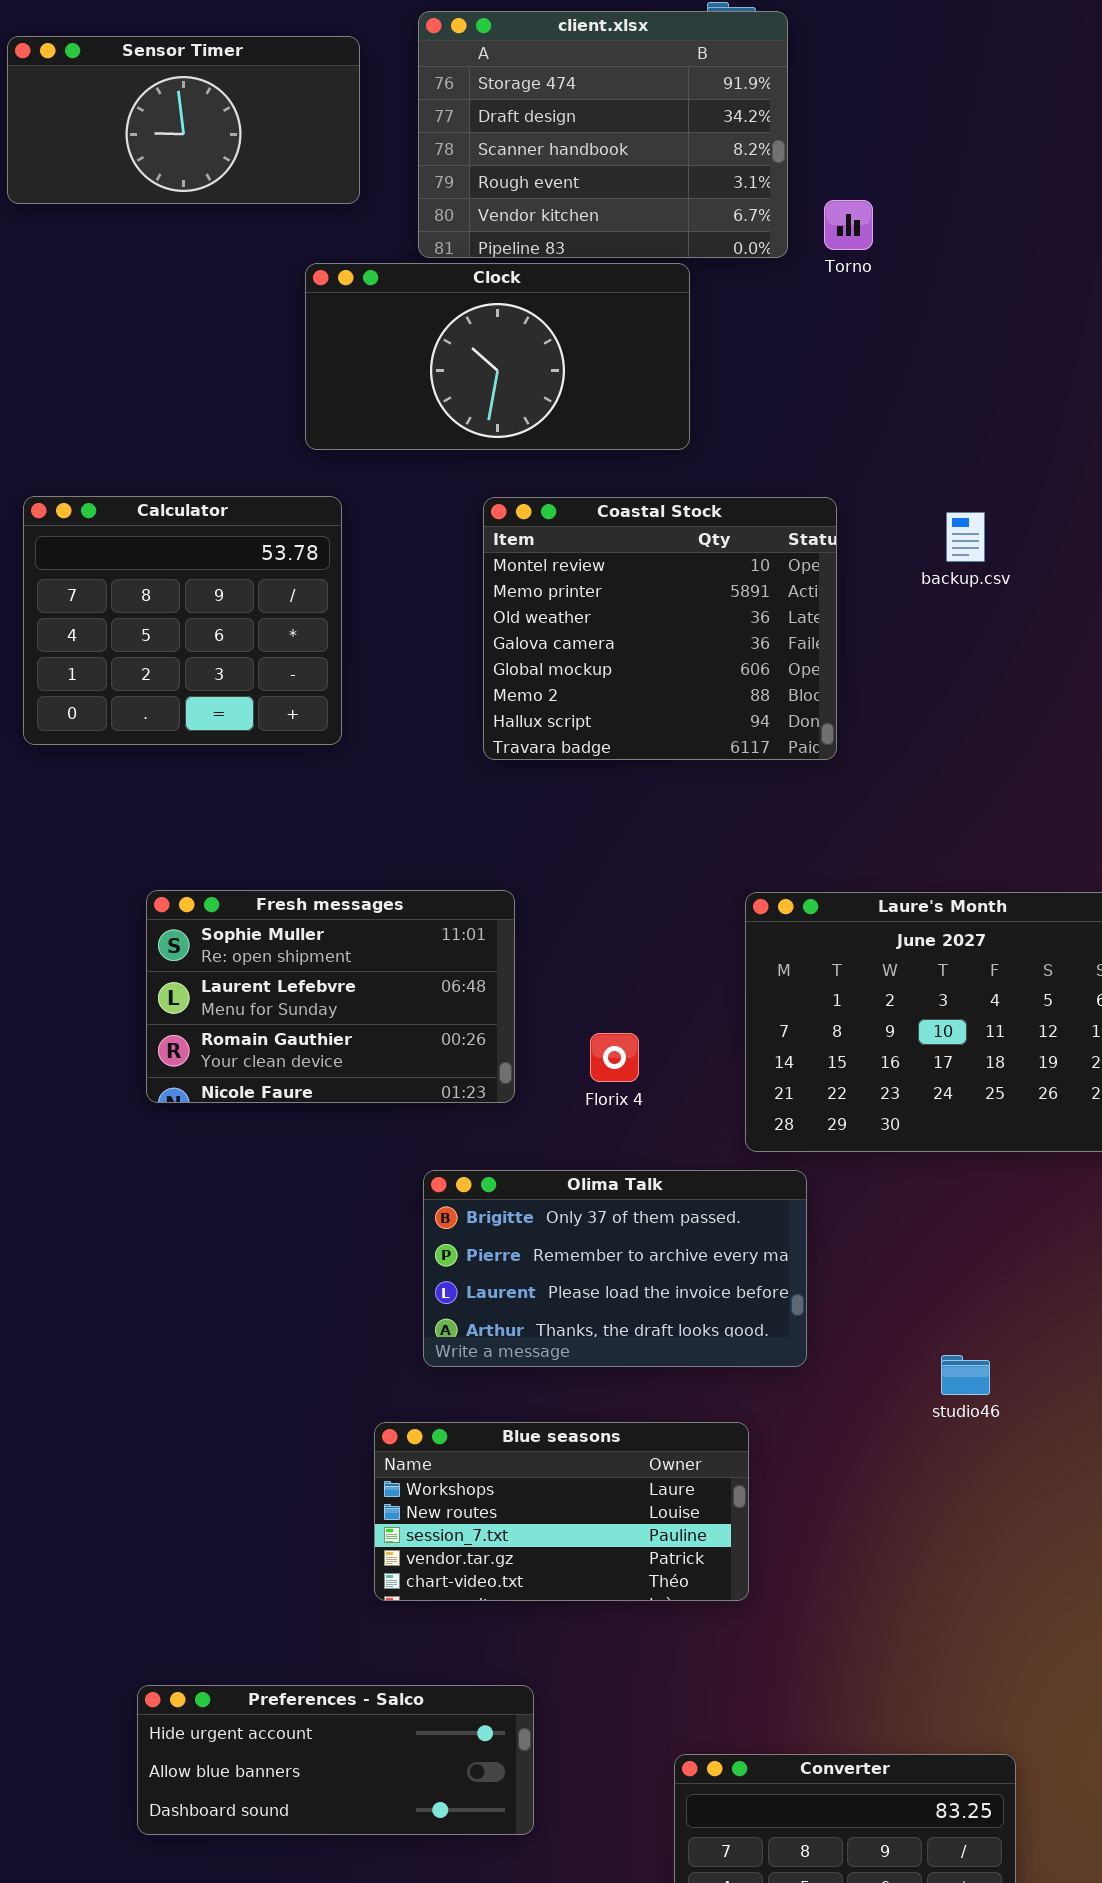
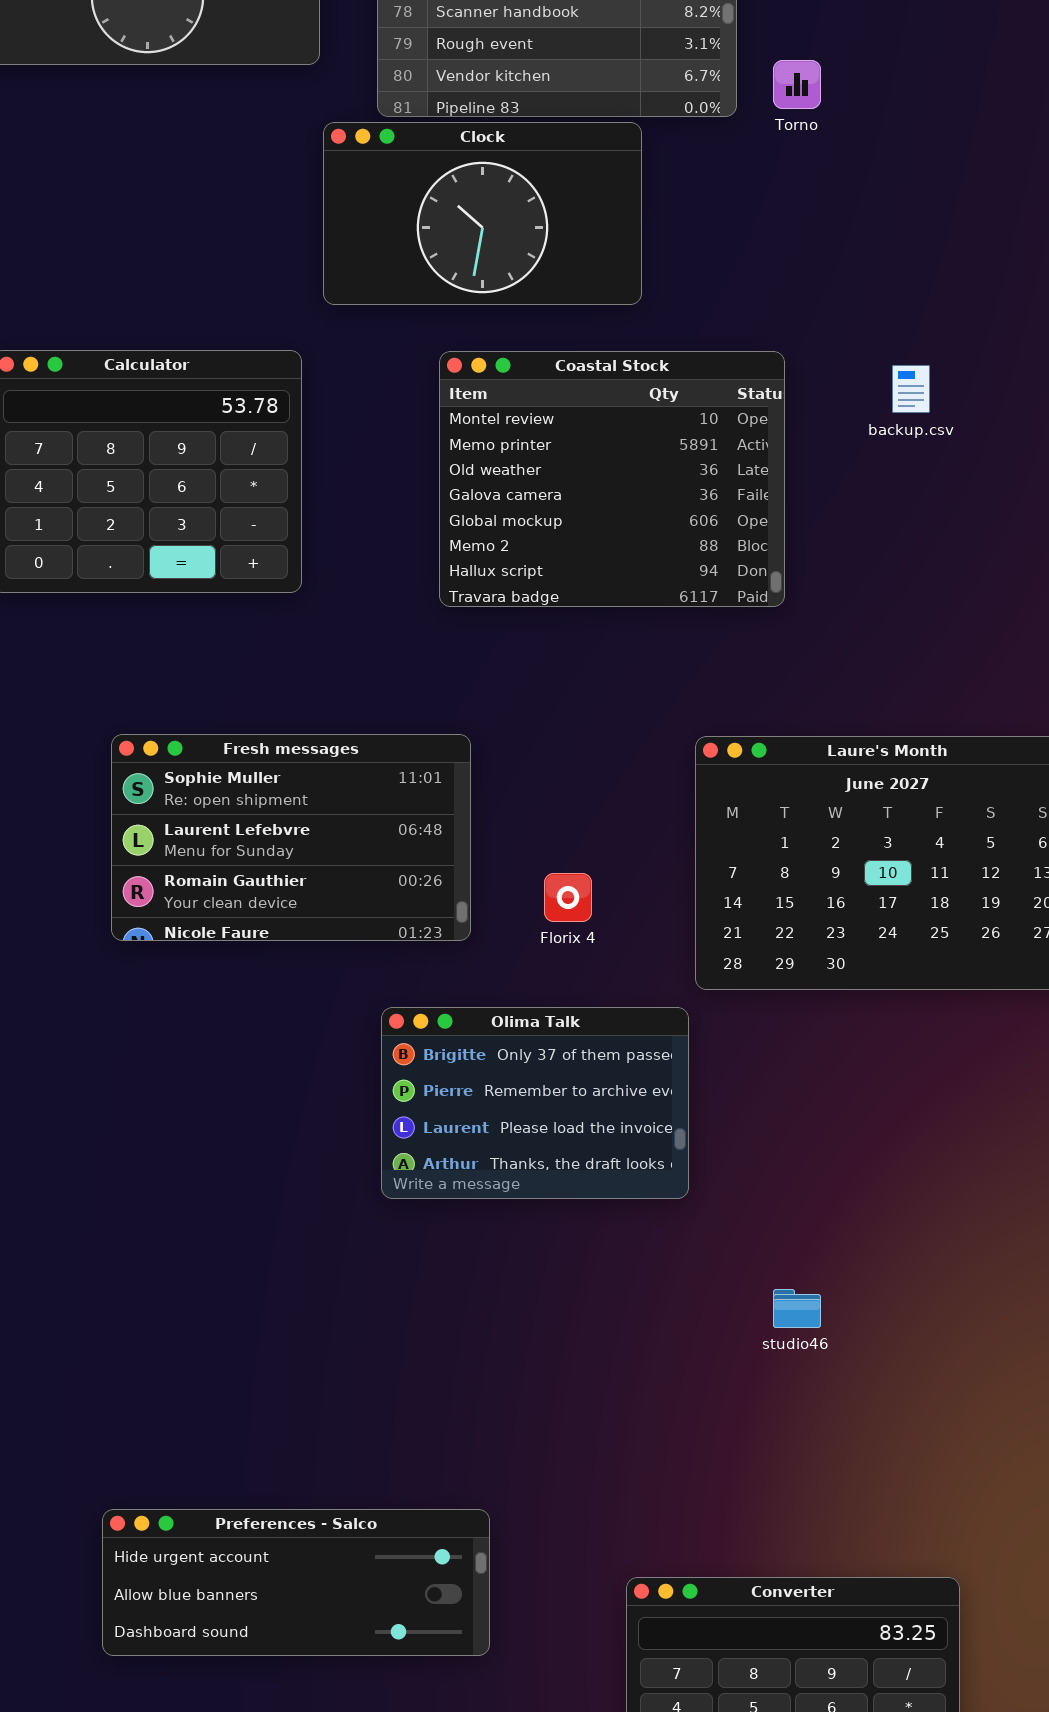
Clock: [305,263,690,450] -> [323,122,642,305], resized
Olima Talk: [423,1170,807,1367] -> [381,1007,689,1199], resized
studio46: [941,1355,990,1395] -> [773,1289,821,1328], moved
Blue seasons: [374,1422,749,1601] -> none, closed

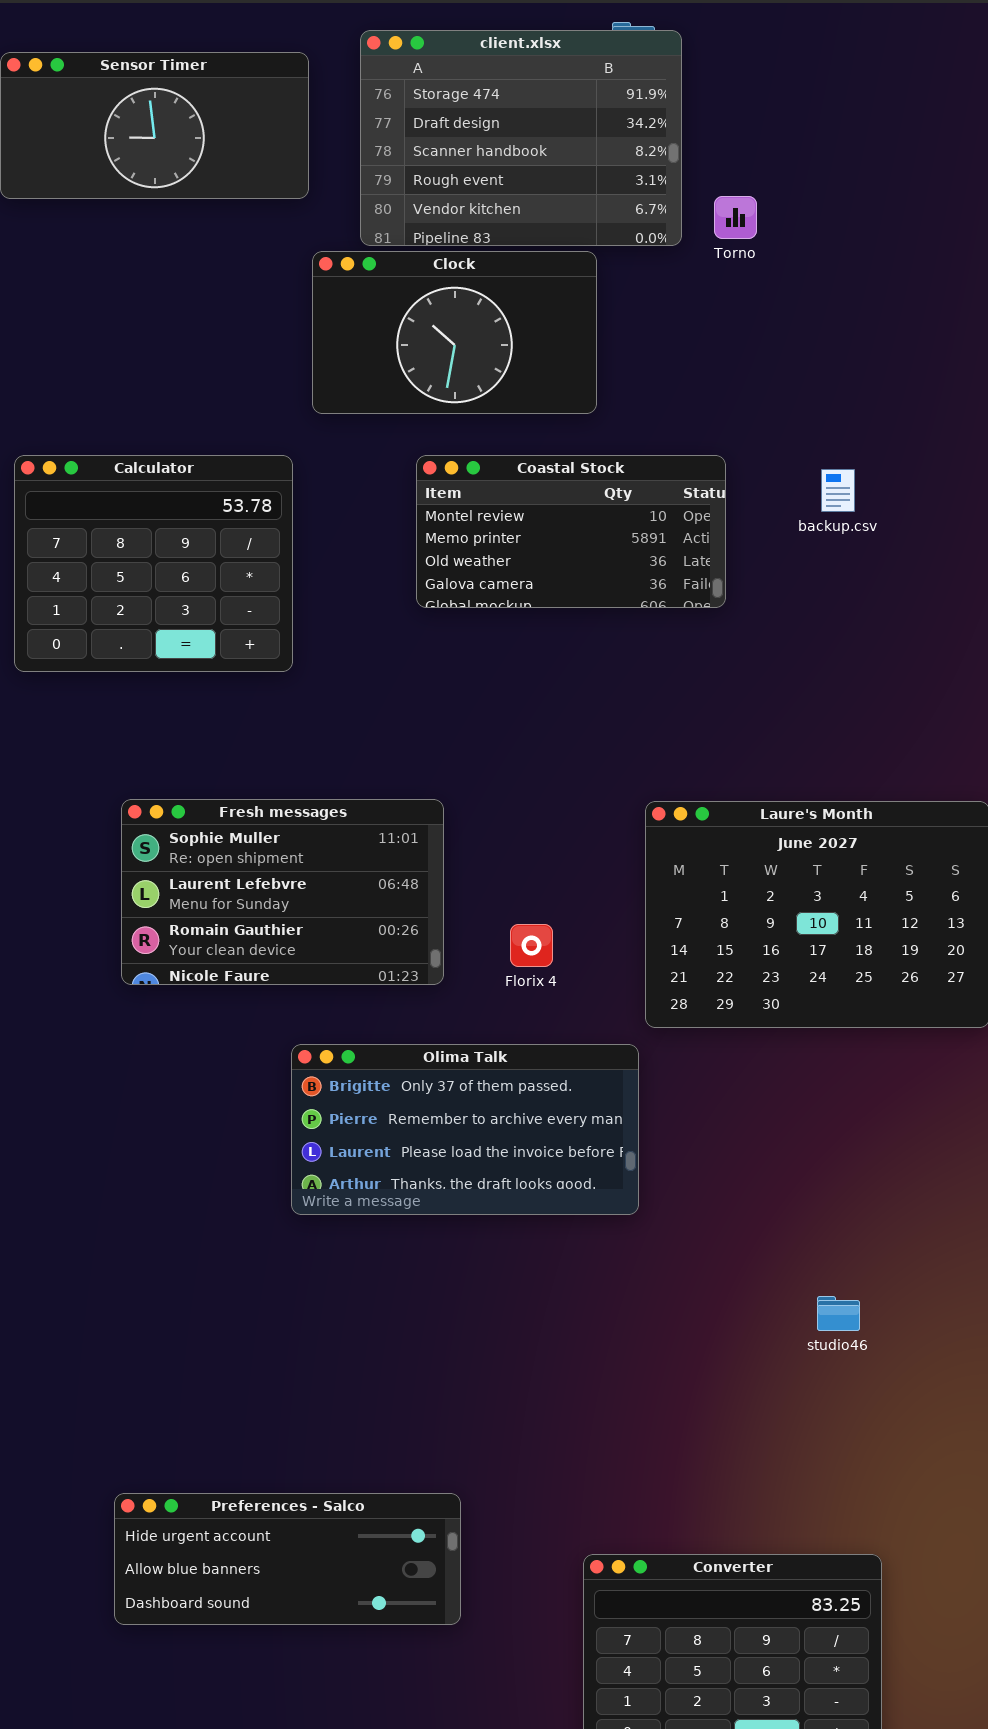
Coastal Stock: [439,351,785,607] -> [416,455,726,608], resized
Olima Talk: [381,1007,689,1199] -> [291,1044,639,1215], resized
studio46: [773,1289,821,1328] -> [817,1296,860,1331], moved

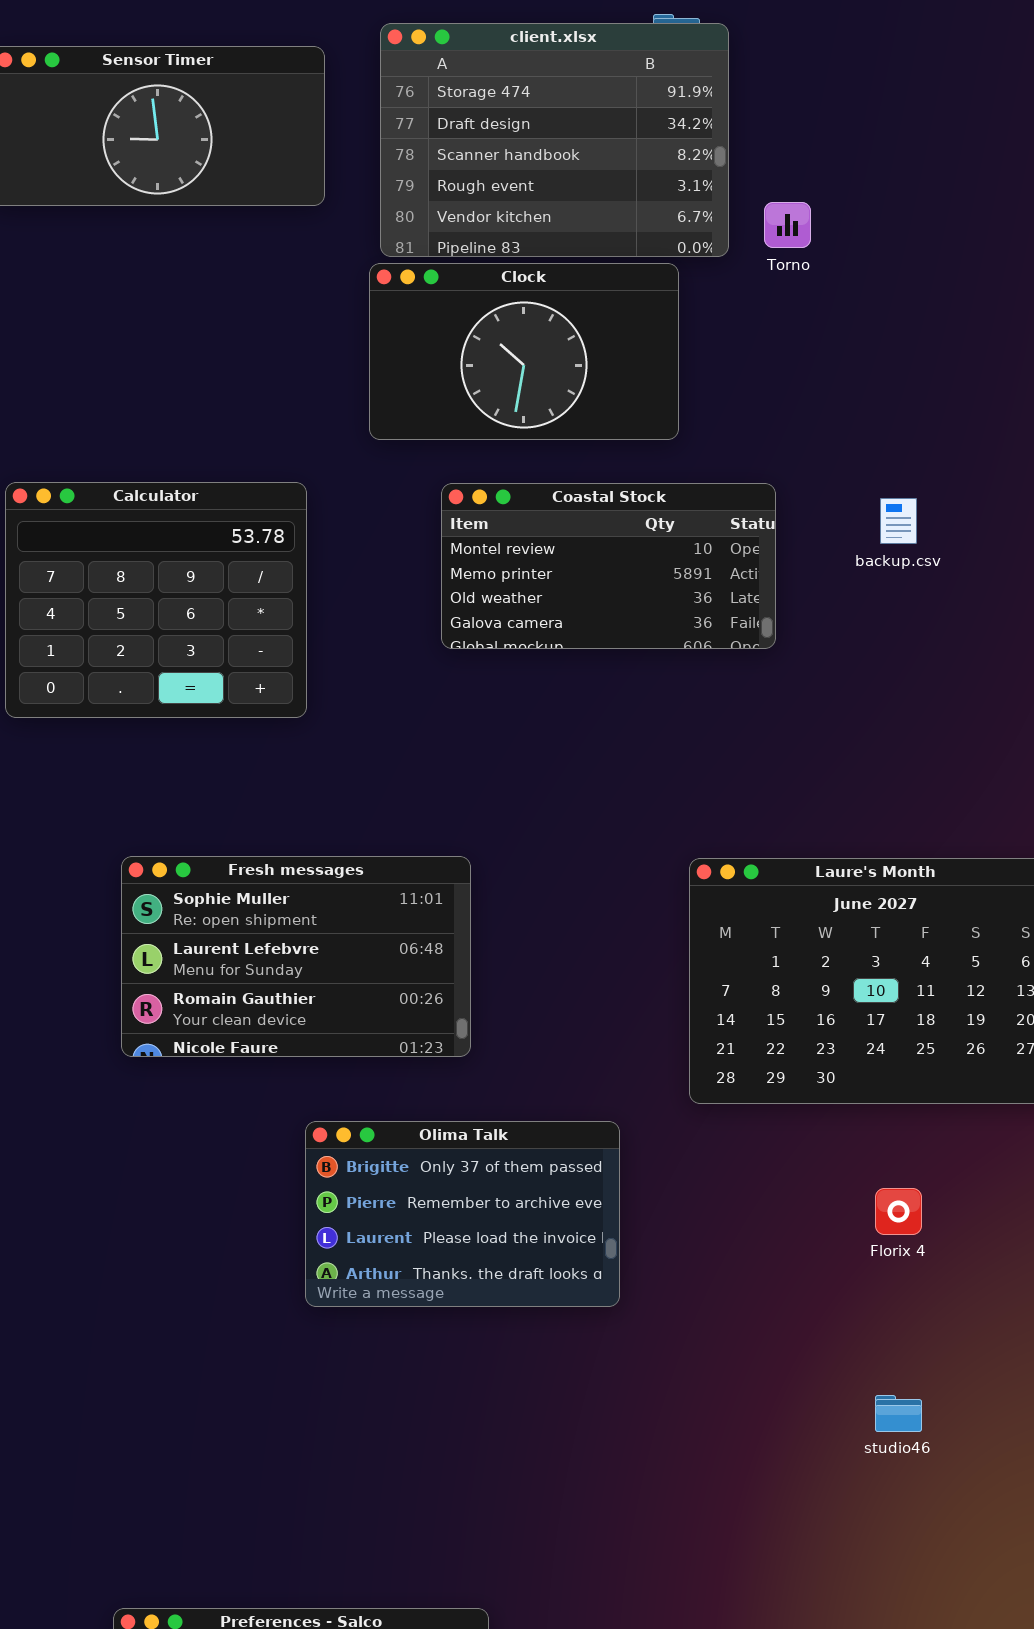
Clock: [312,251,597,414] -> [369,263,679,440], moved
Florix 4: [510,924,553,967] -> [875,1188,922,1235], moved
Olima Talk: [291,1044,639,1215] -> [305,1121,620,1307], resized

